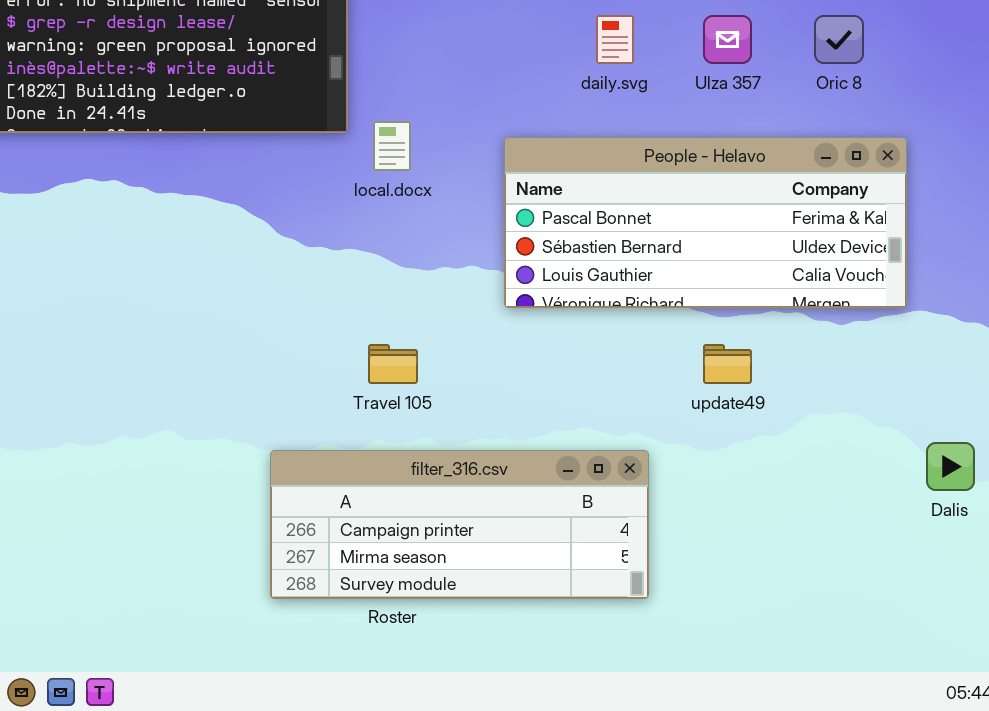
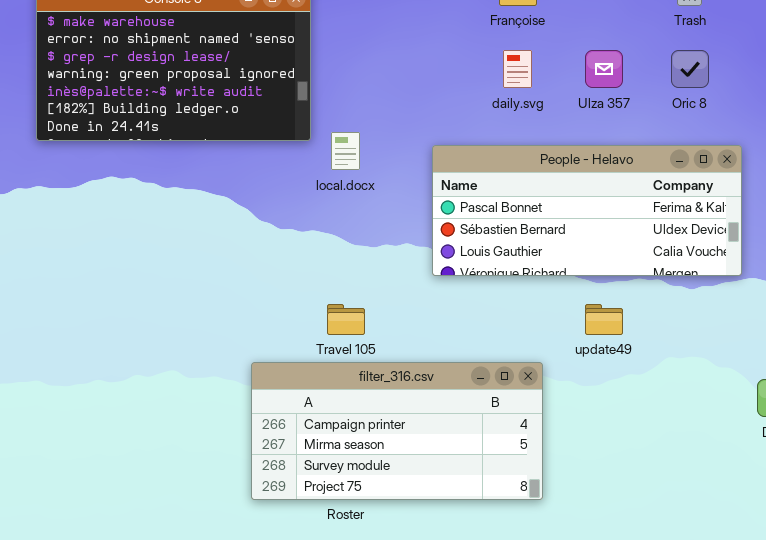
filter_316.csv: [270,450,649,599] -> [251,362,543,500], resized

